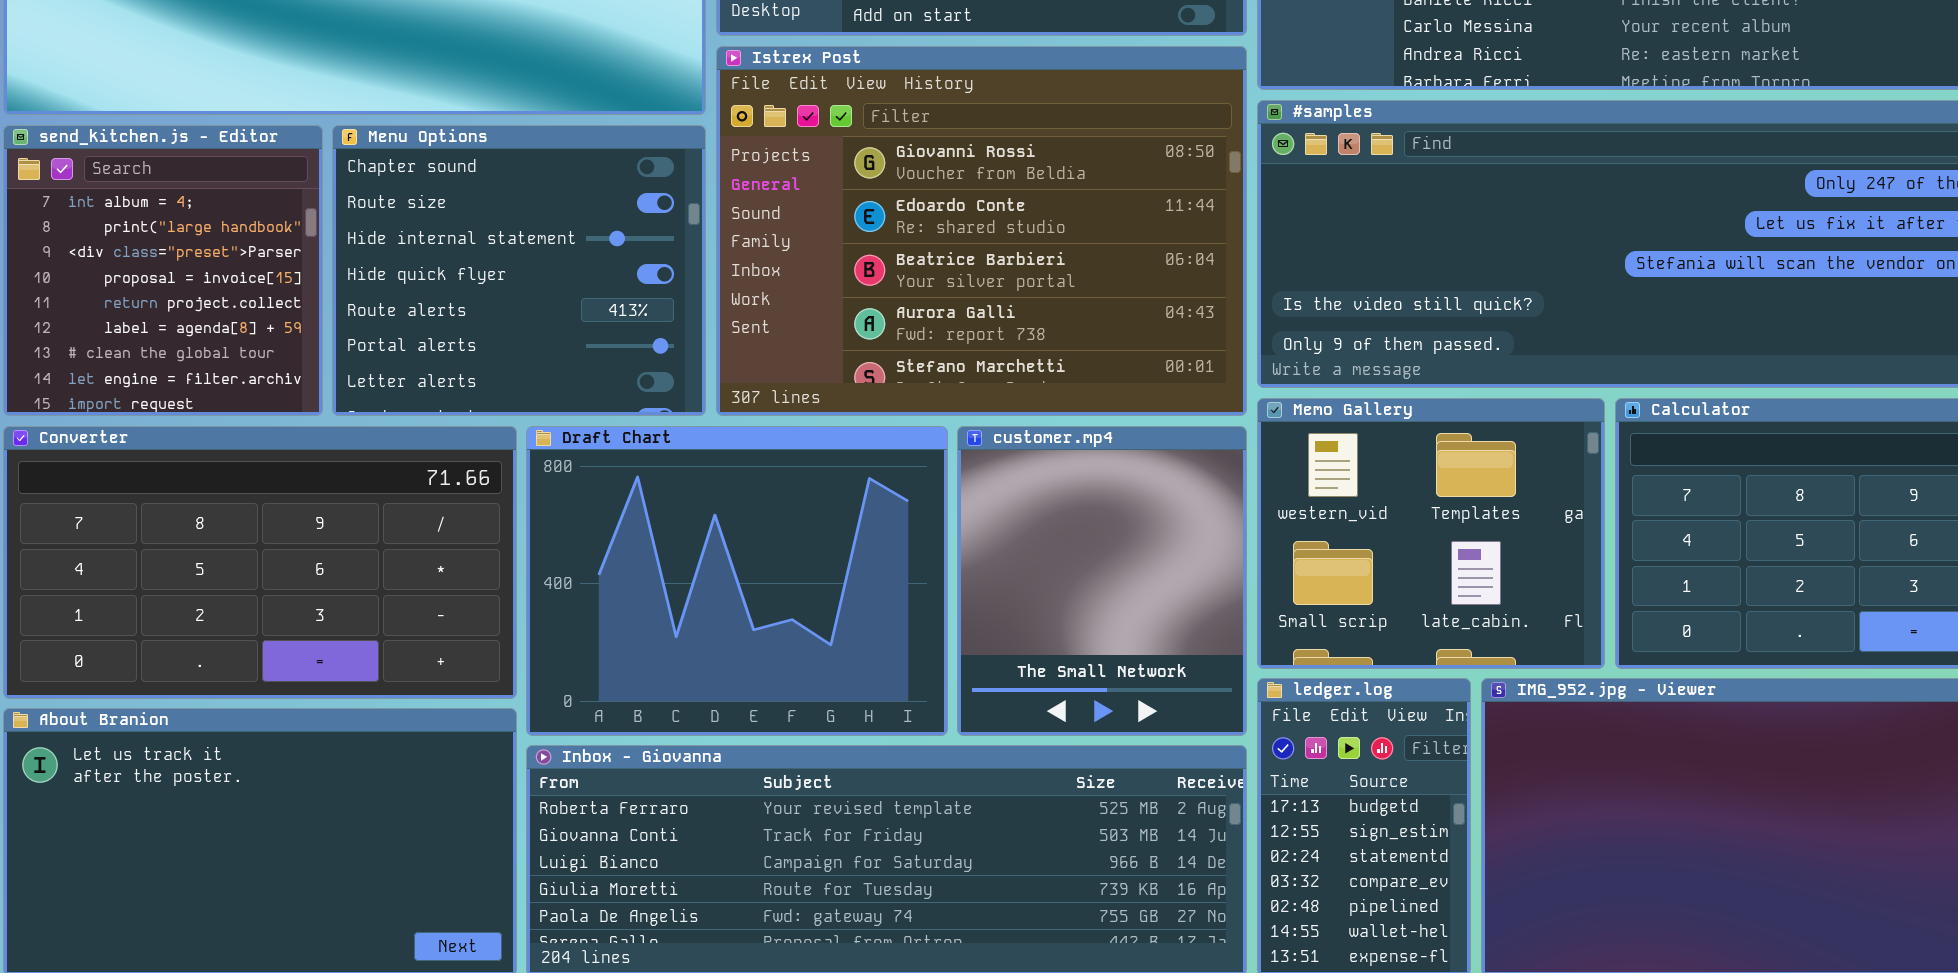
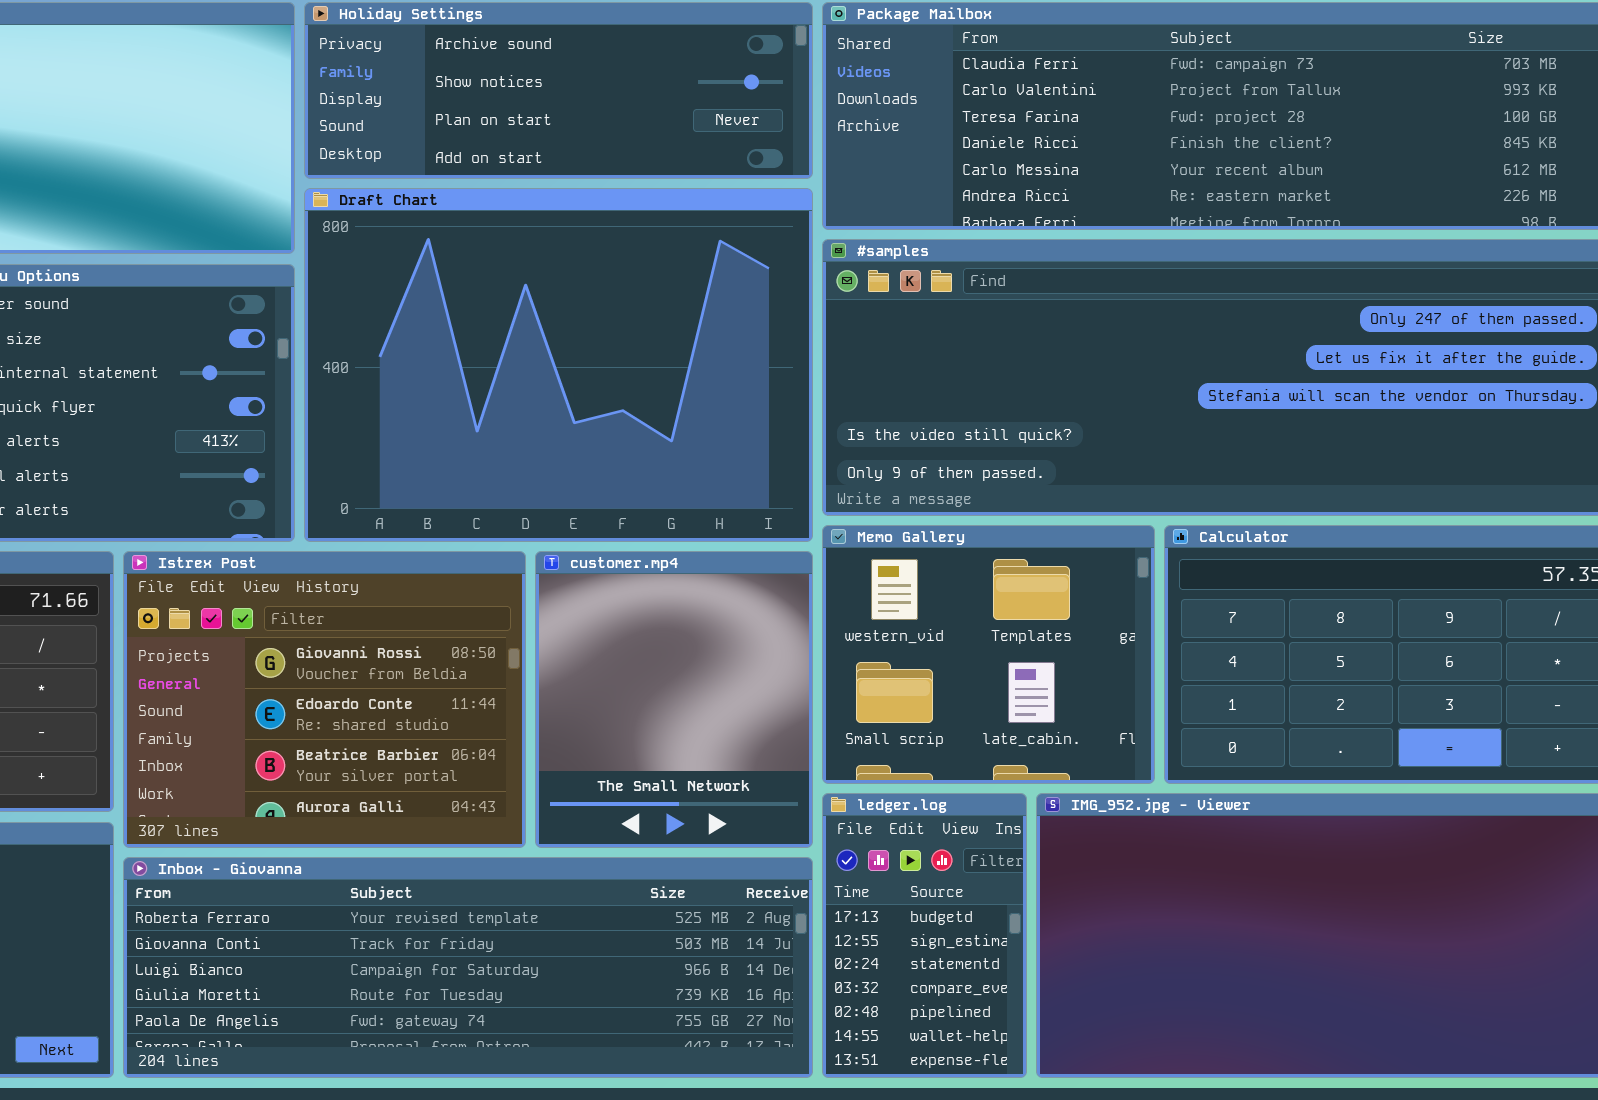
Istrex Post: [716,46,1247,416] -> [123,551,526,848], moved, resized
Draft Chart: [526,426,948,736] -> [304,188,813,542], moved, resized

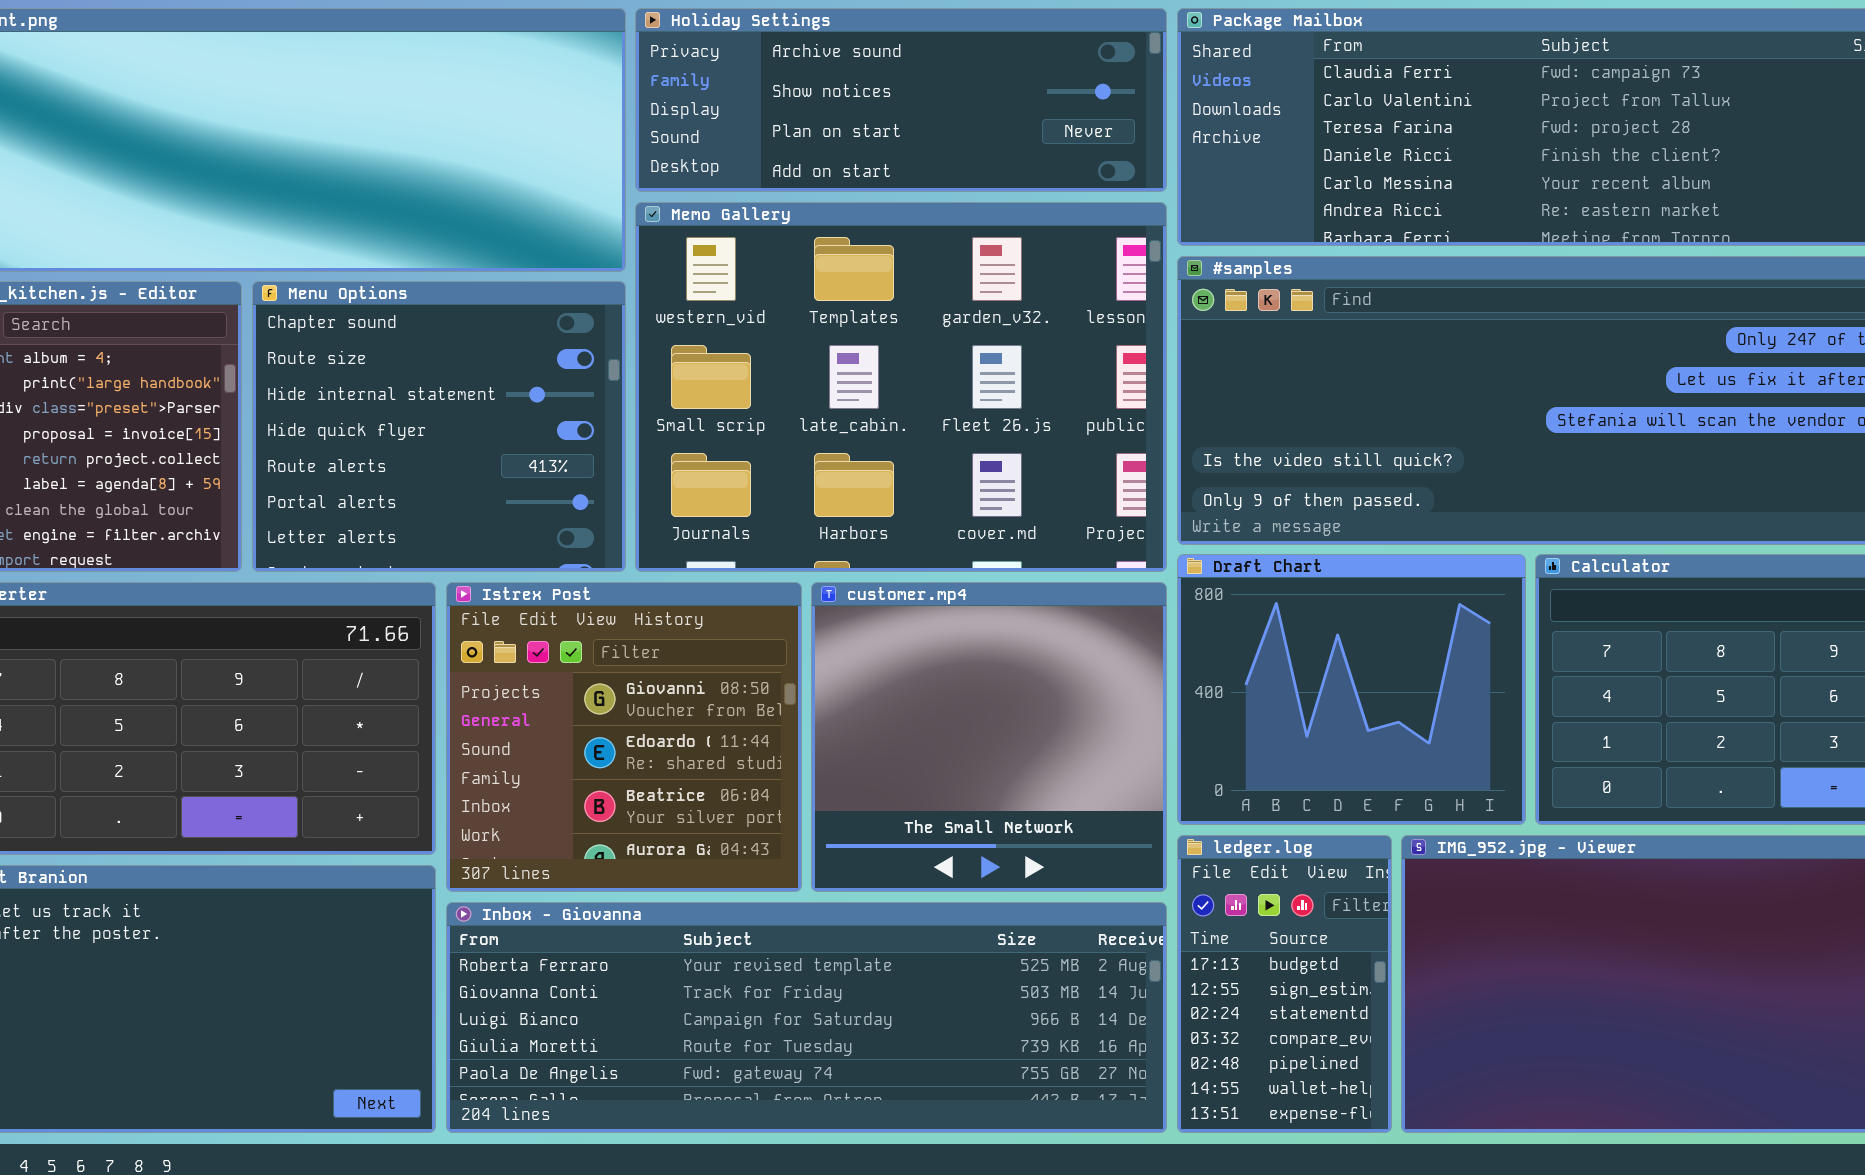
Draft Chart: [304,188,813,542] -> [1177,554,1526,825], moved, resized
Memo Gallery: [822,525,1155,784] -> [635,202,1167,572], moved, resized
Istrex Post: [123,551,526,848] -> [446,582,802,892], resized
customer.mp4: [535,551,813,848] -> [811,582,1167,892], resized

